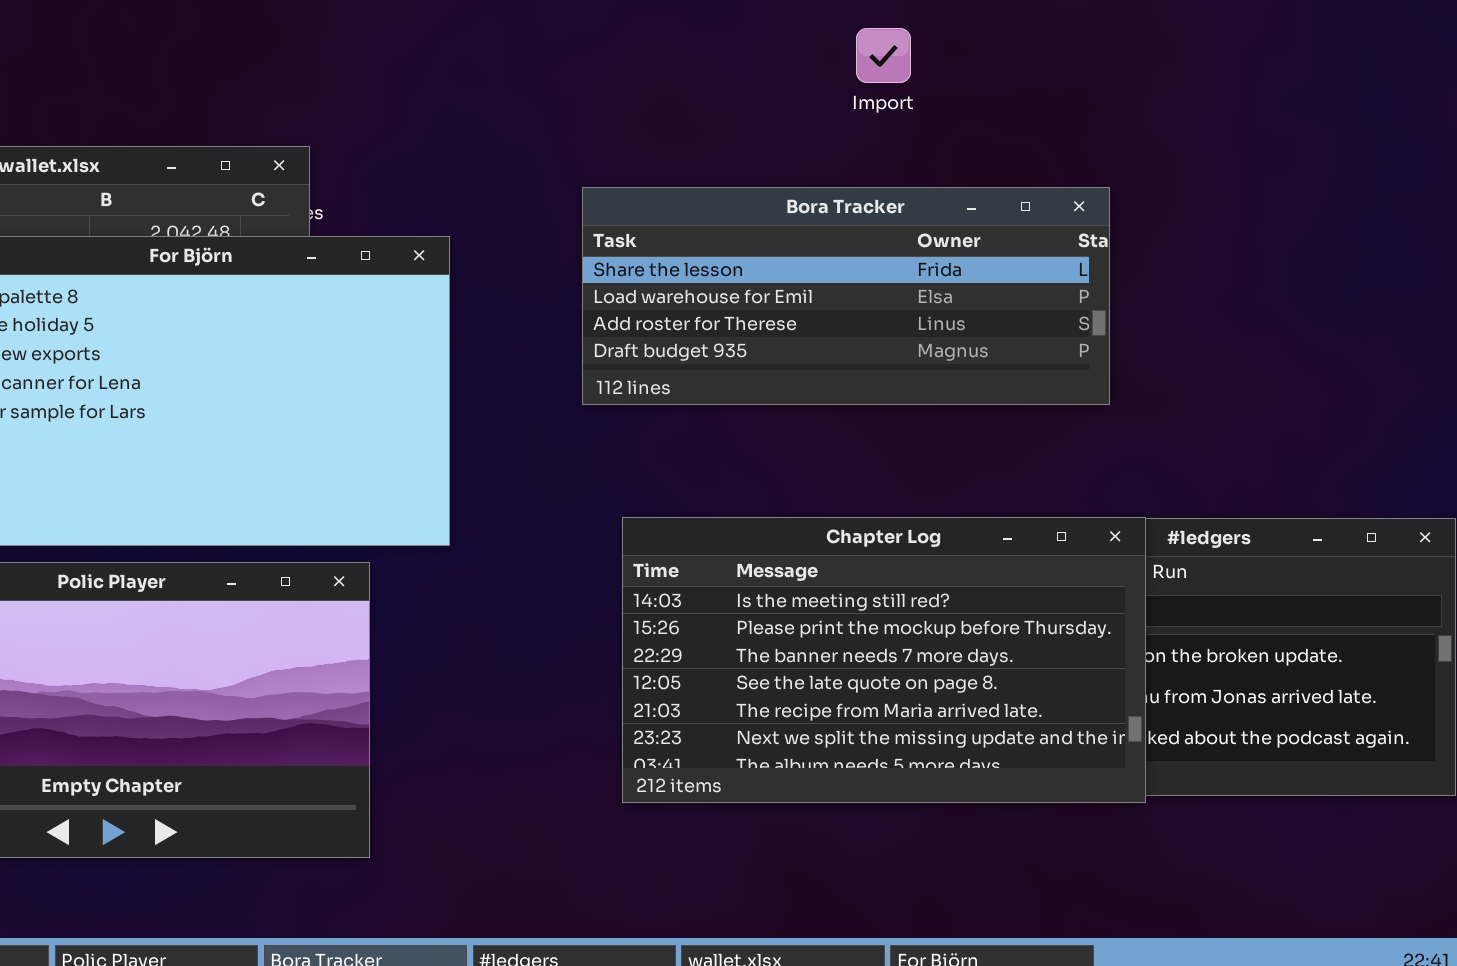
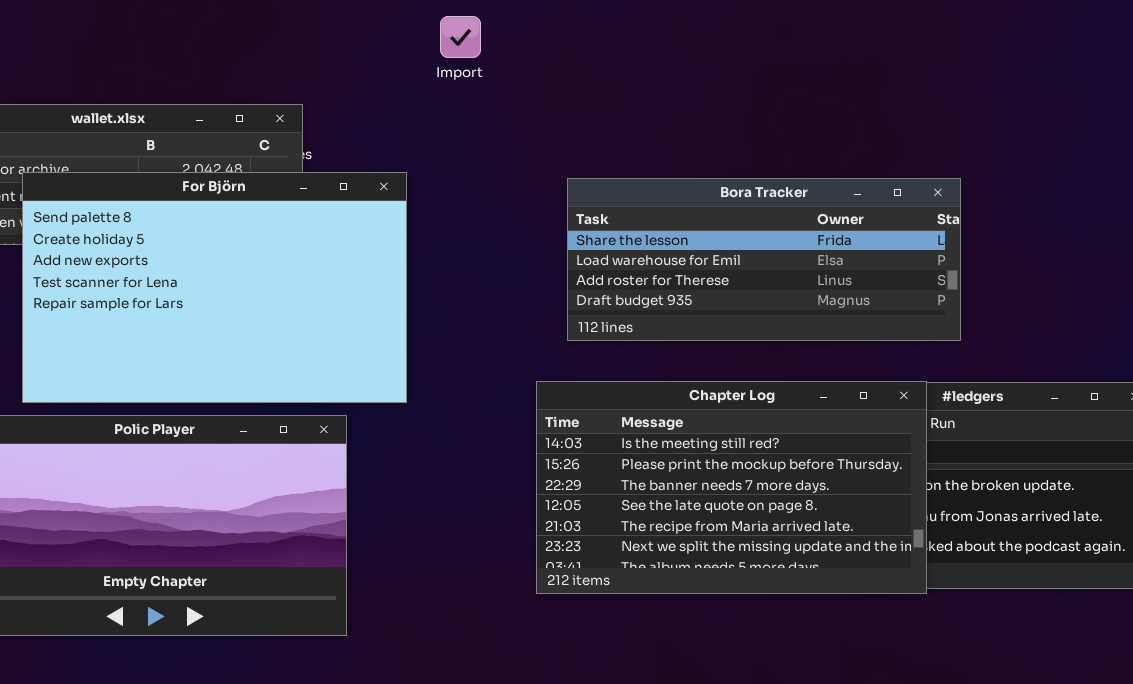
Import: [856,28,911,83] -> [440,16,481,58], moved
Bora Tracker: [582,187,1110,405] -> [567,178,961,341], moved

